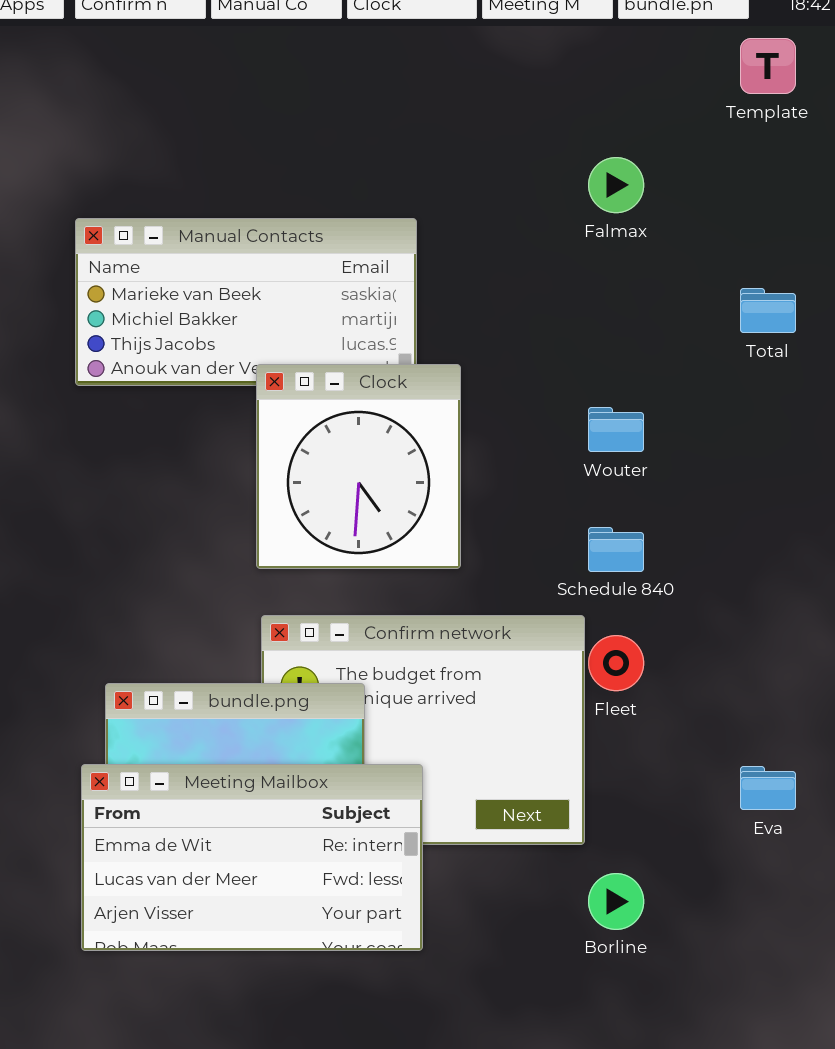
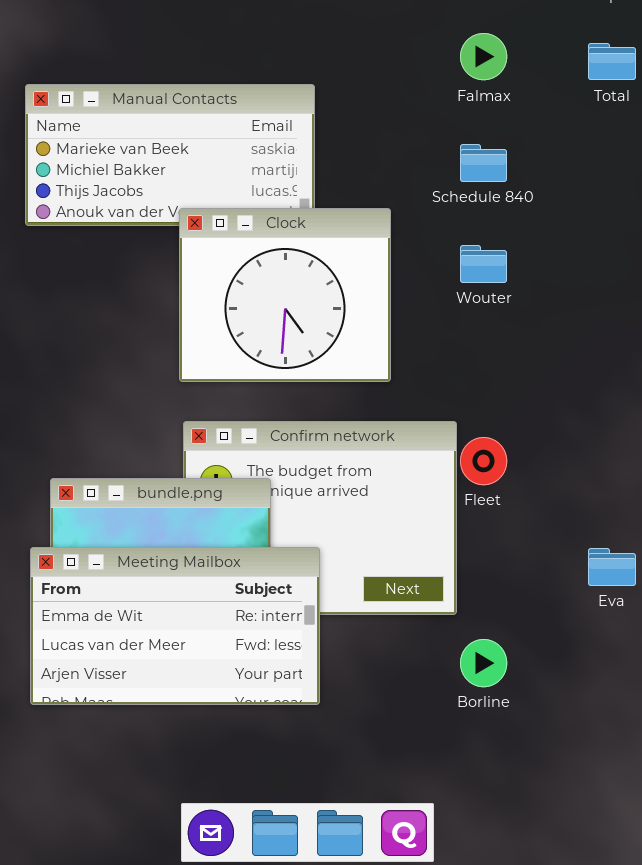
Total: [740,288,796,333] -> [588,43,636,80], moved
Clock: [256,364,461,569] -> [179,208,391,382], resized
Schedule 840: [588,527,644,572] -> [460,144,507,182], moved

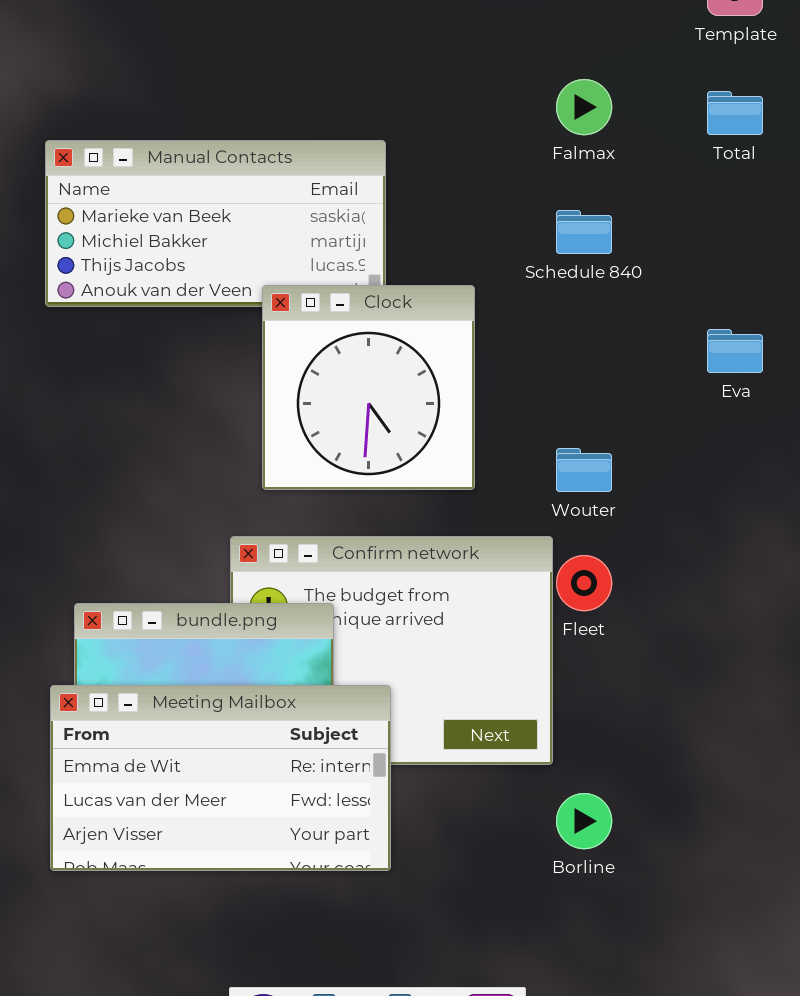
Clock: [179,208,391,382] -> [262,285,475,490], resized
Wouter: [460,245,507,283] -> [556,448,612,492], moved
Eva: [588,548,636,586] -> [707,329,763,373], moved

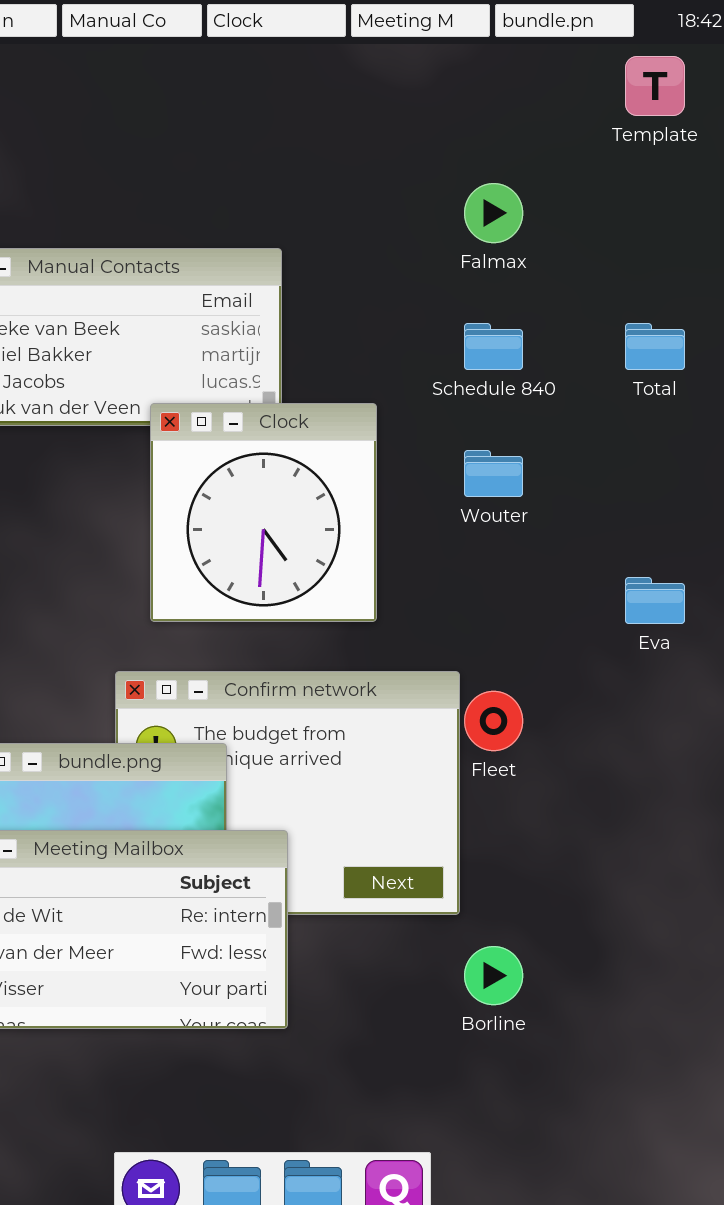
Total: [707,91,763,135] -> [625,323,685,370], moved
Eva: [707,329,763,373] -> [625,577,685,624], moved
Wouter: [556,448,612,492] -> [464,450,523,497], moved

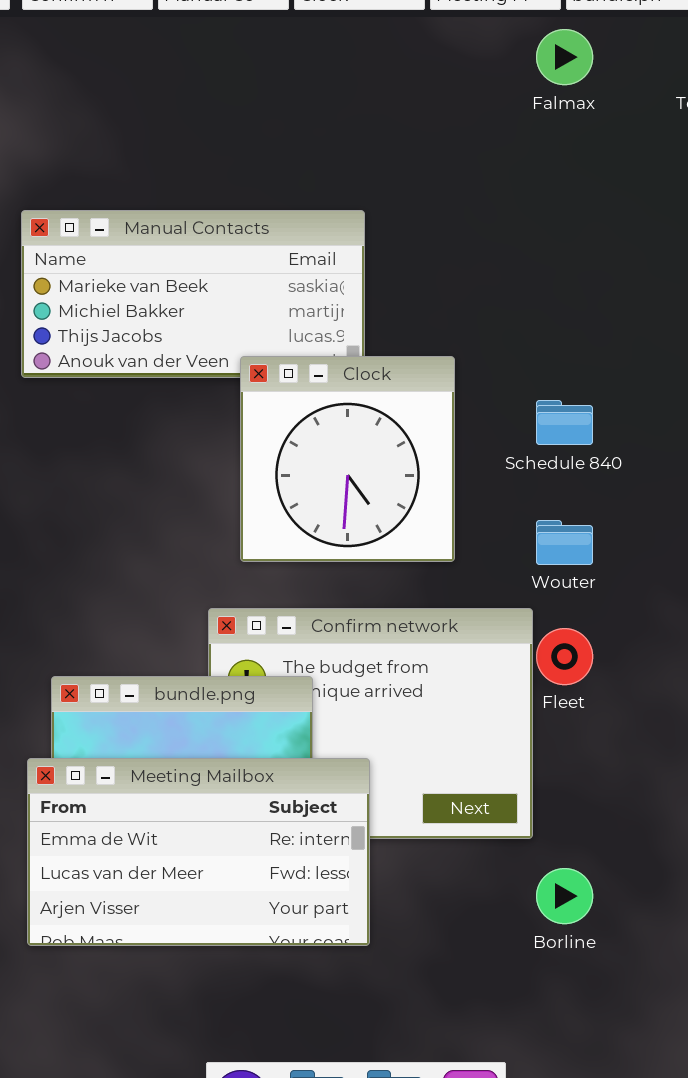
Falmax: [464,183,523,243] -> [536,29,593,85], moved
Schedule 840: [464,323,523,370] -> [536,400,593,445], moved
Wouter: [464,450,523,497] -> [536,520,593,565], moved

